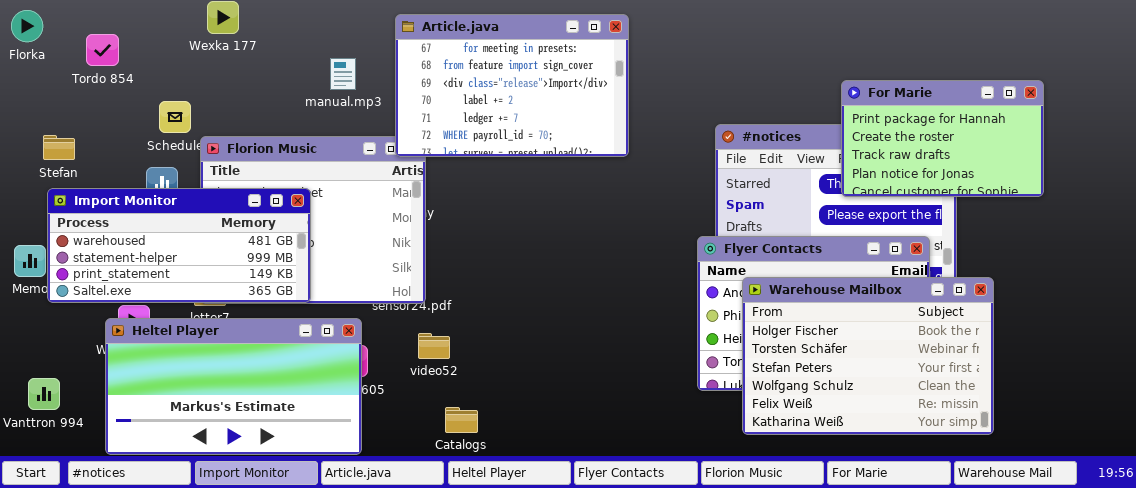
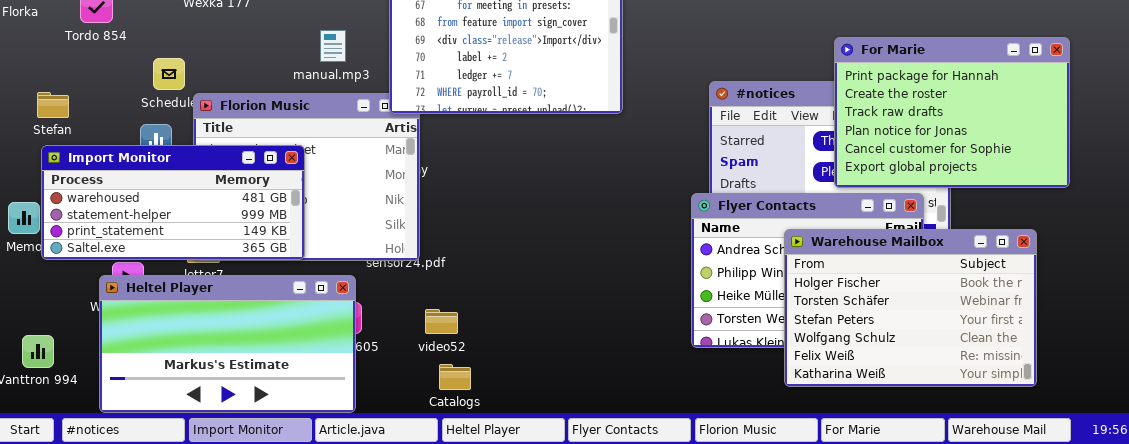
manual.mp3: [330,58,356,90] -> [320,30,346,62], moved
For Marie: [841,80,1044,197] -> [834,37,1070,188], resized
Warehouse Mailbox: [742,277,994,435] -> [784,229,1037,387], moved
video52: [418,333,450,359] -> [425,309,458,334], moved

